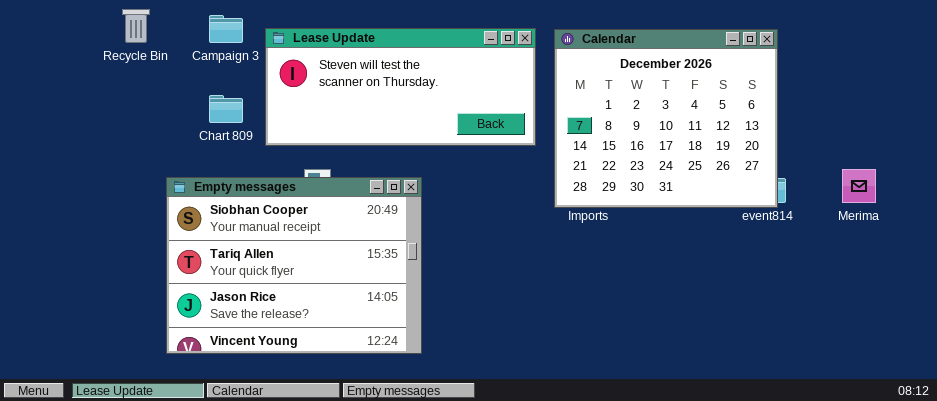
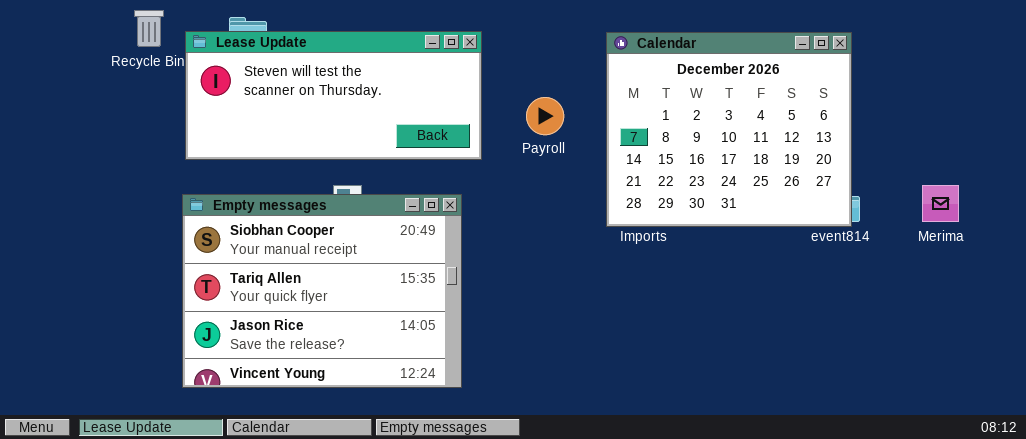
Lease Update: [265,28,536,146] -> [185,31,482,160], moved

